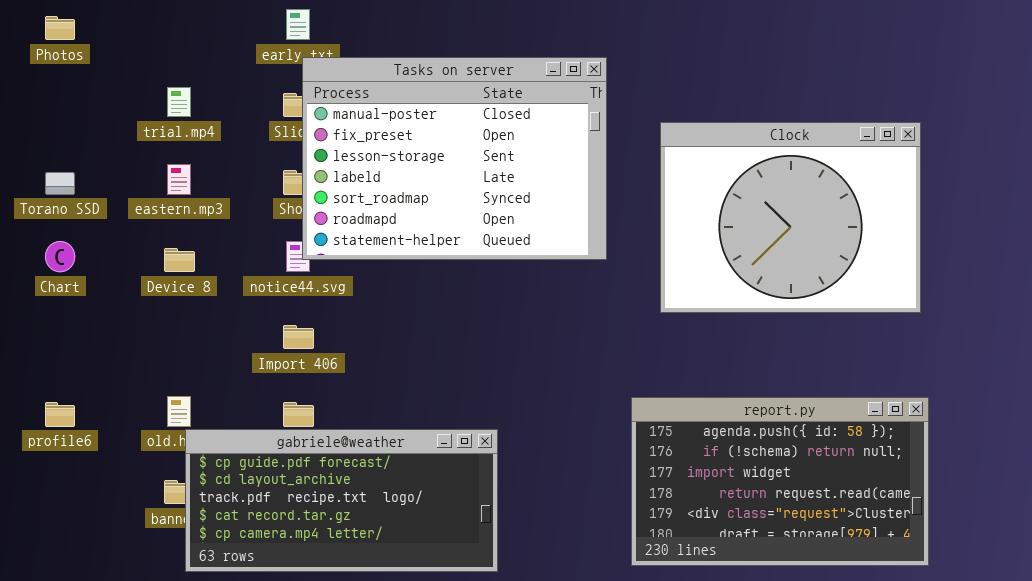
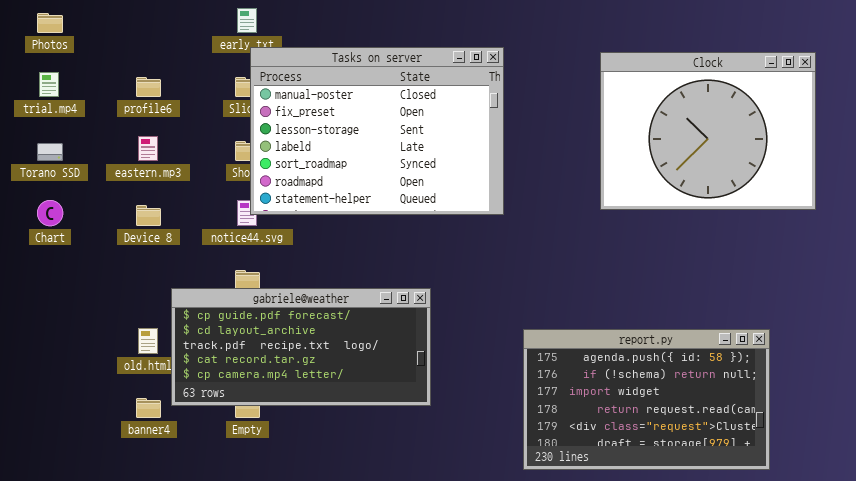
trial.mp4: [167,87,191,117] -> [39,72,59,97], moved
Clock: [660,122,921,313] -> [600,52,816,210], moved
profile6: [45,402,75,427] -> [136,77,161,97], moved
gabriele@weather: [185,429,498,572] -> [171,288,431,406], moved

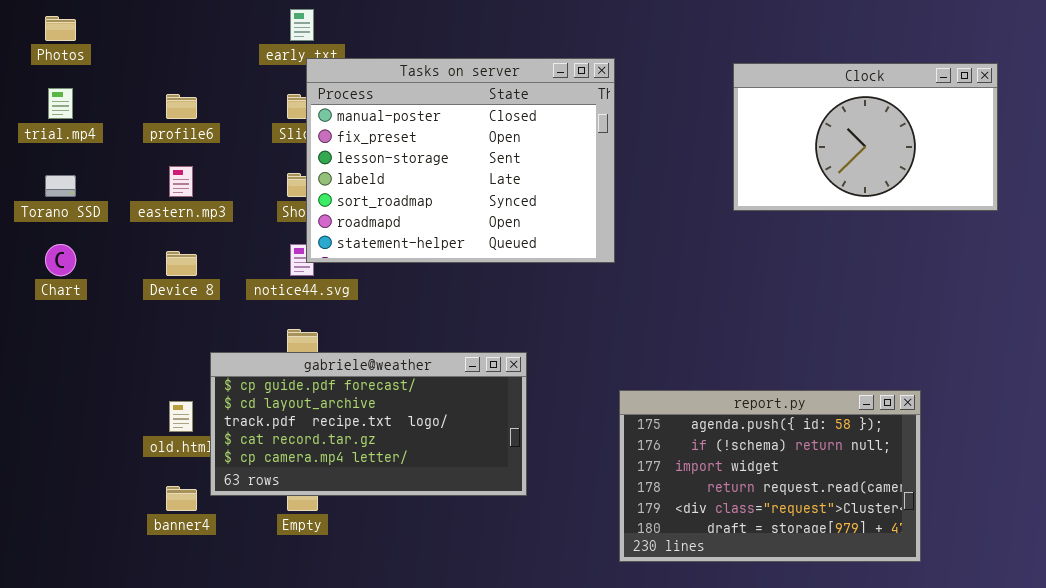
Clock: [600,52,816,210] -> [733,63,998,211], resized
report.py: [523,329,770,470] -> [619,390,921,562], moved

